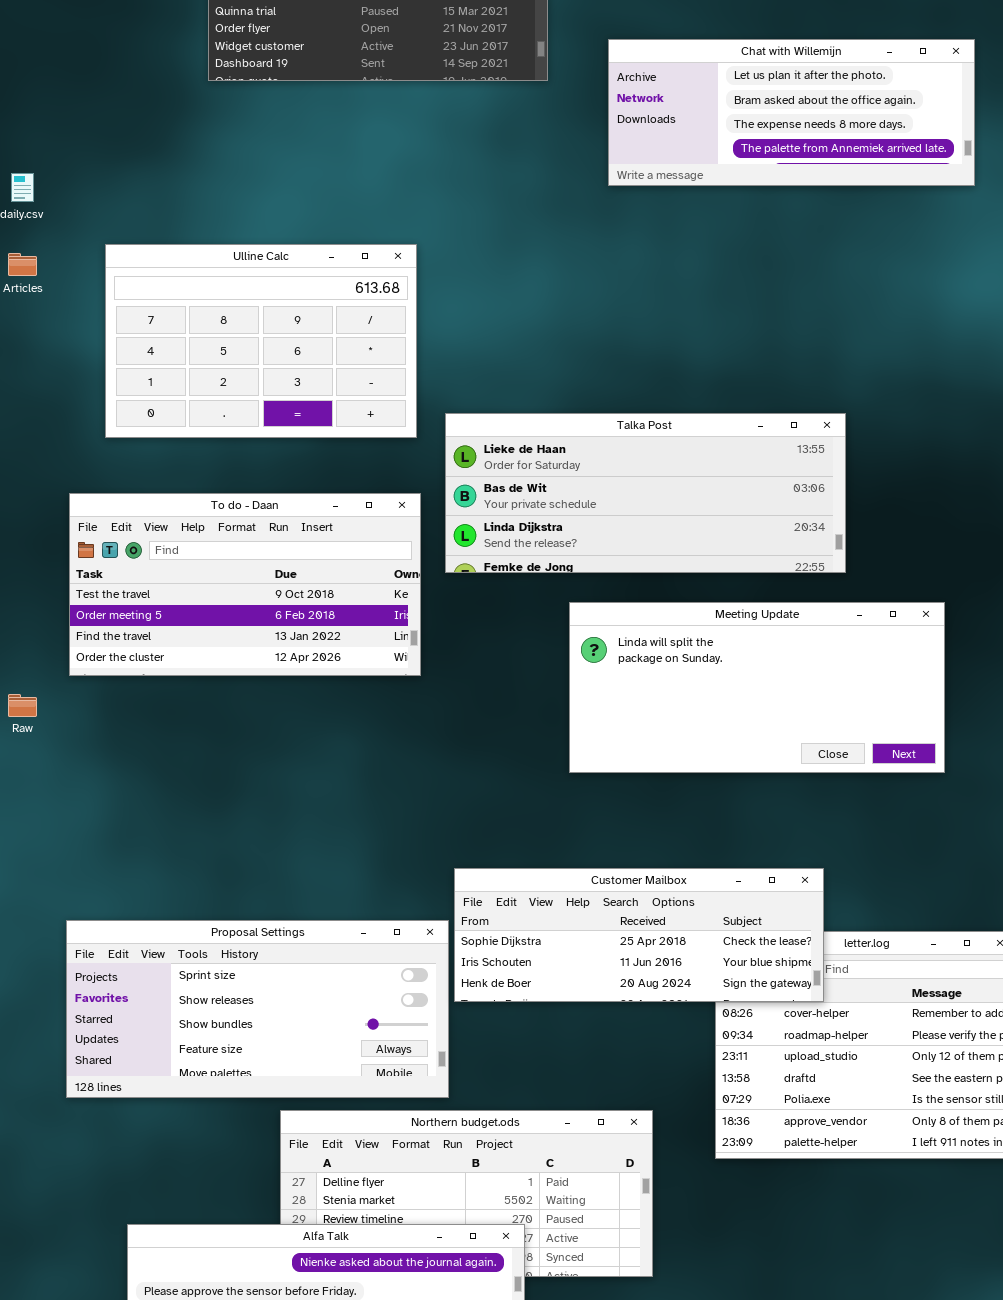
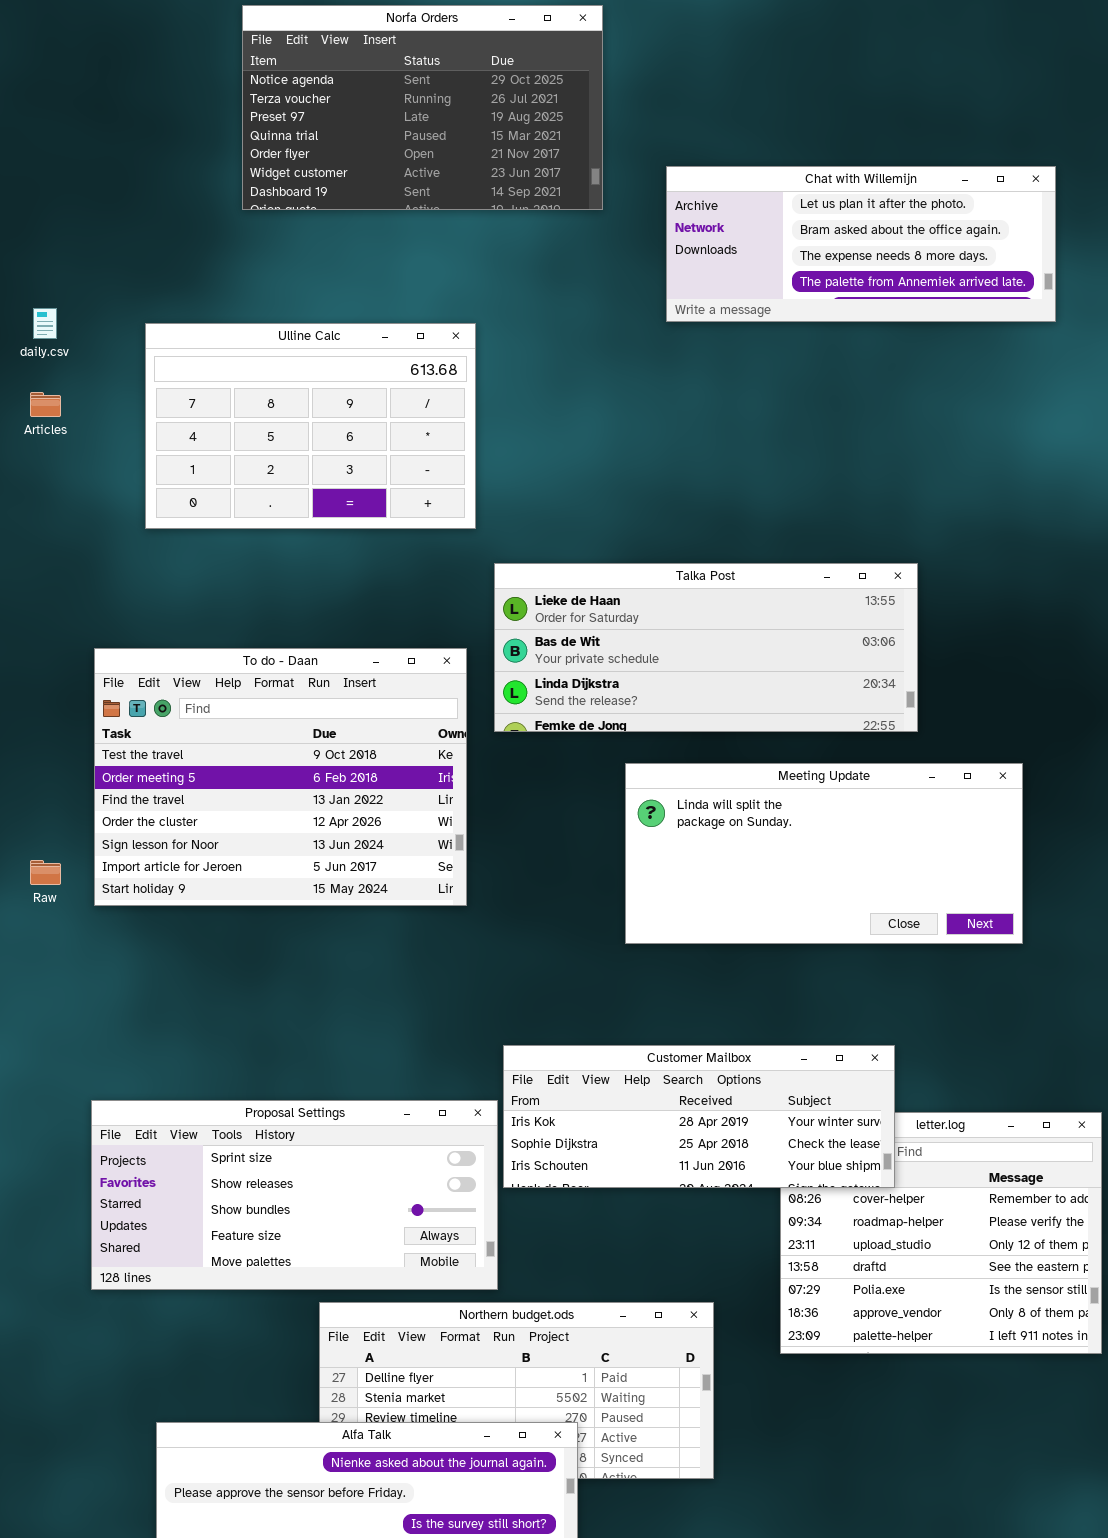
Ulline Calc: [105,244,417,438] -> [145,323,476,529], moved
To do - Daan: [69,493,421,676] -> [94,648,467,906], resized
Customer Mailbox: [454,868,824,1002] -> [503,1045,895,1188], scrolled up 1 row

